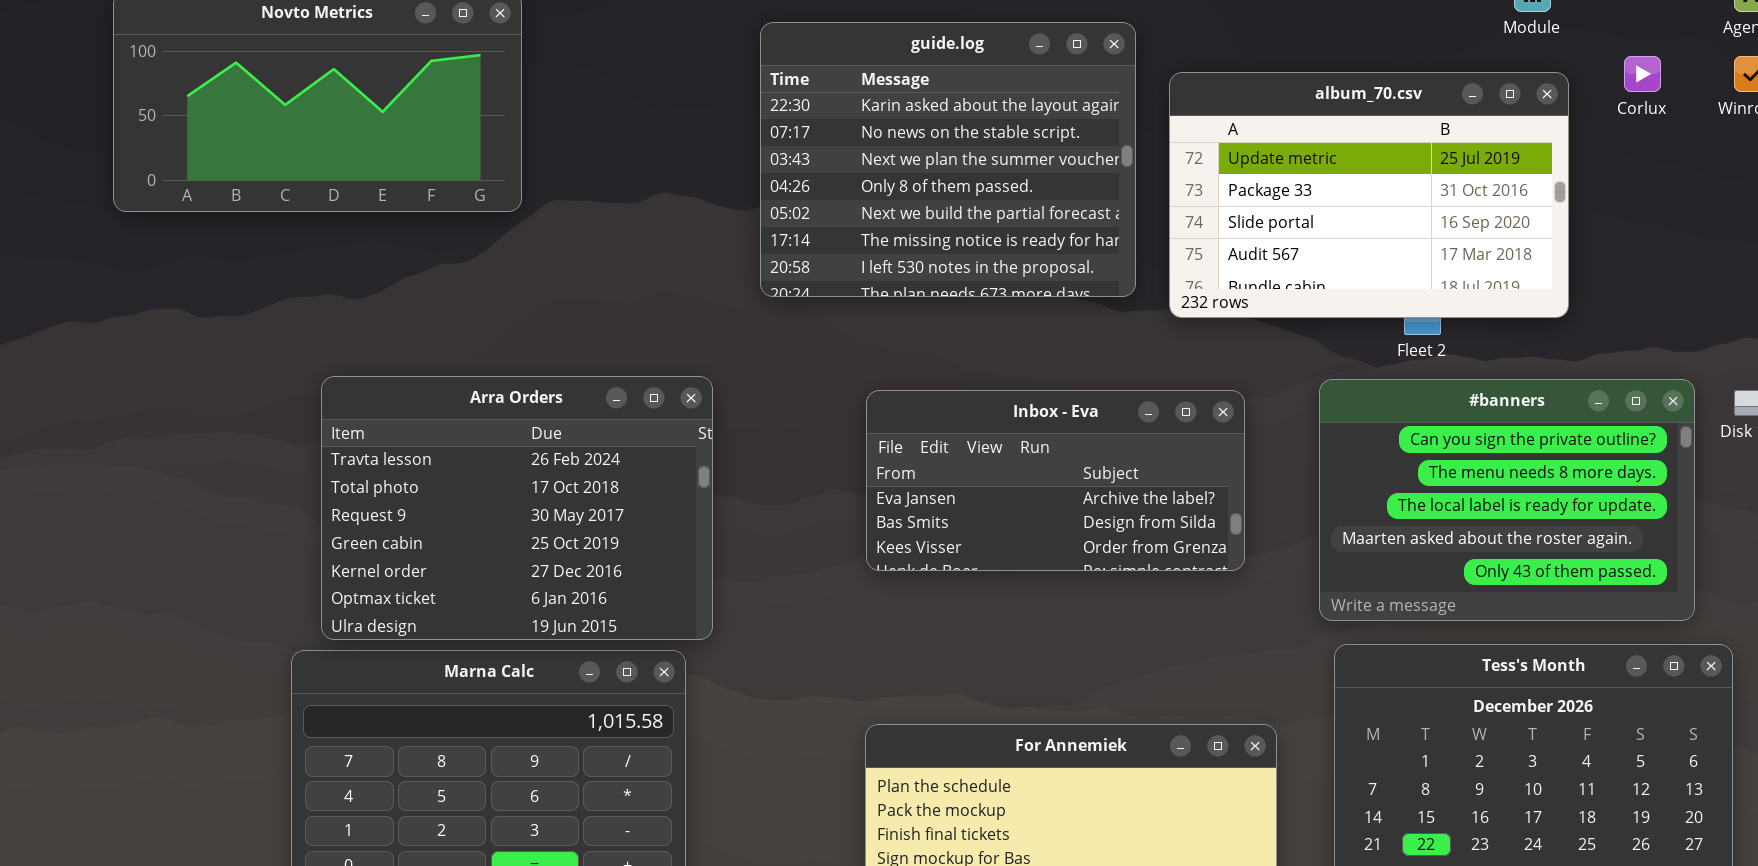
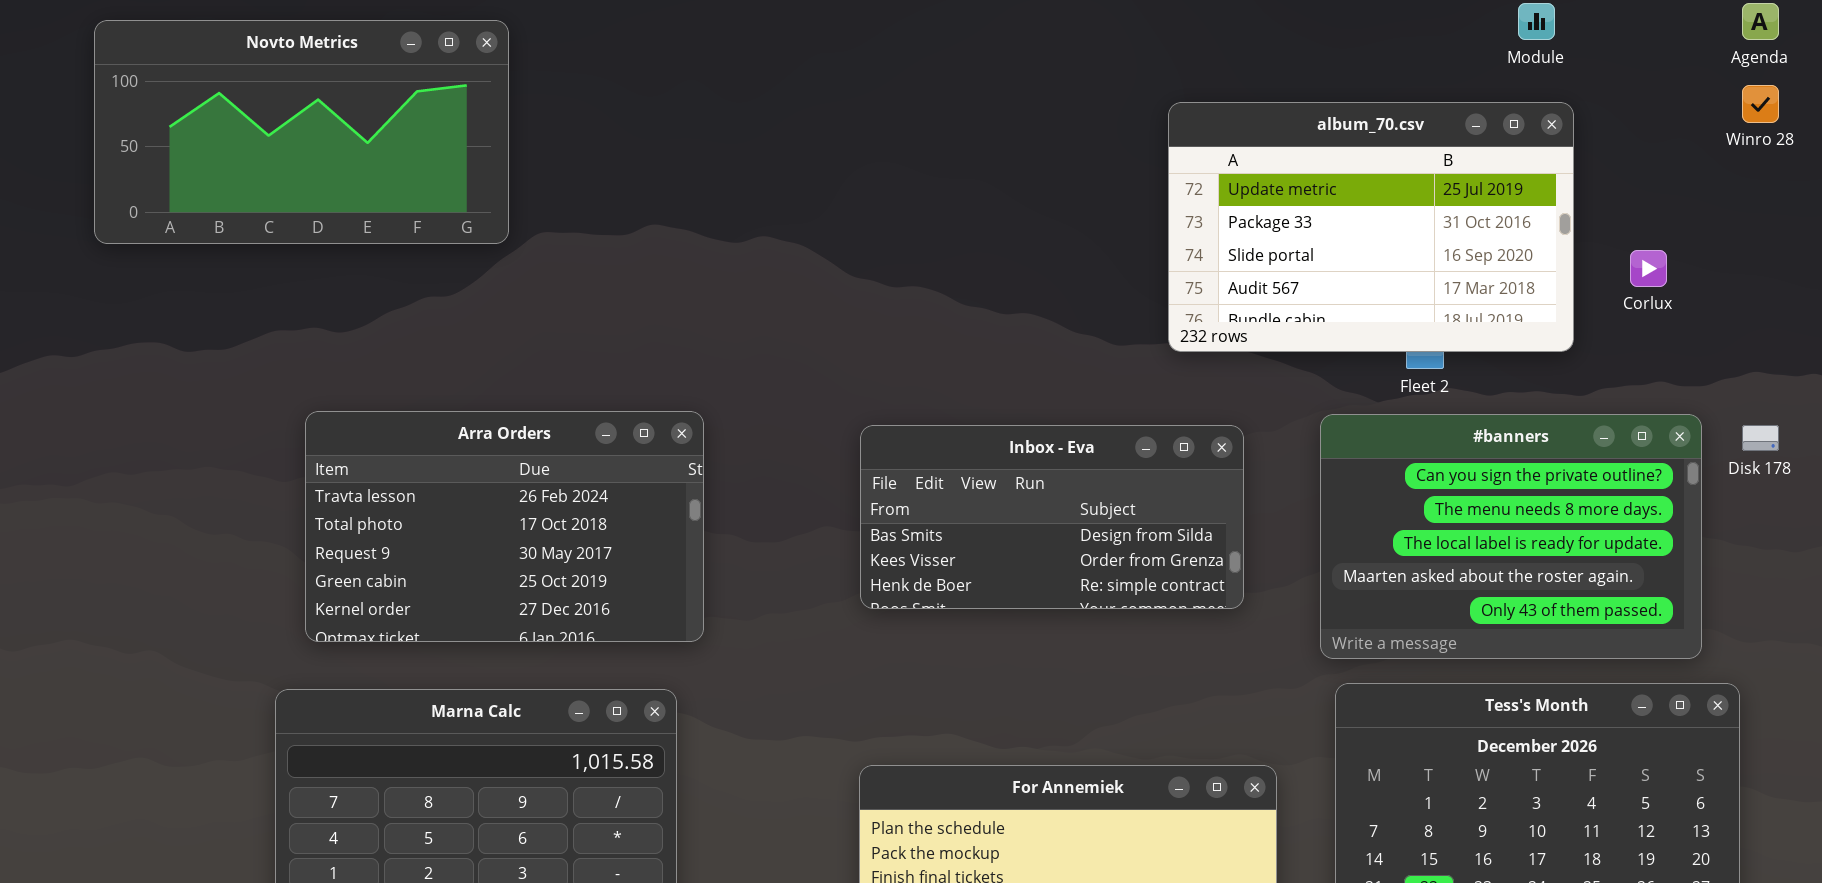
guide.log: [760,22,1136,297] -> none, closed
Corlux: [1624,56,1661,92] -> [1630,250,1667,287], moved
Arra Orders: [321,376,713,640] -> [305,411,704,642], resized
Inbox - Eva: [866,390,1245,571] -> [860,425,1244,609], scrolled down 1 row

